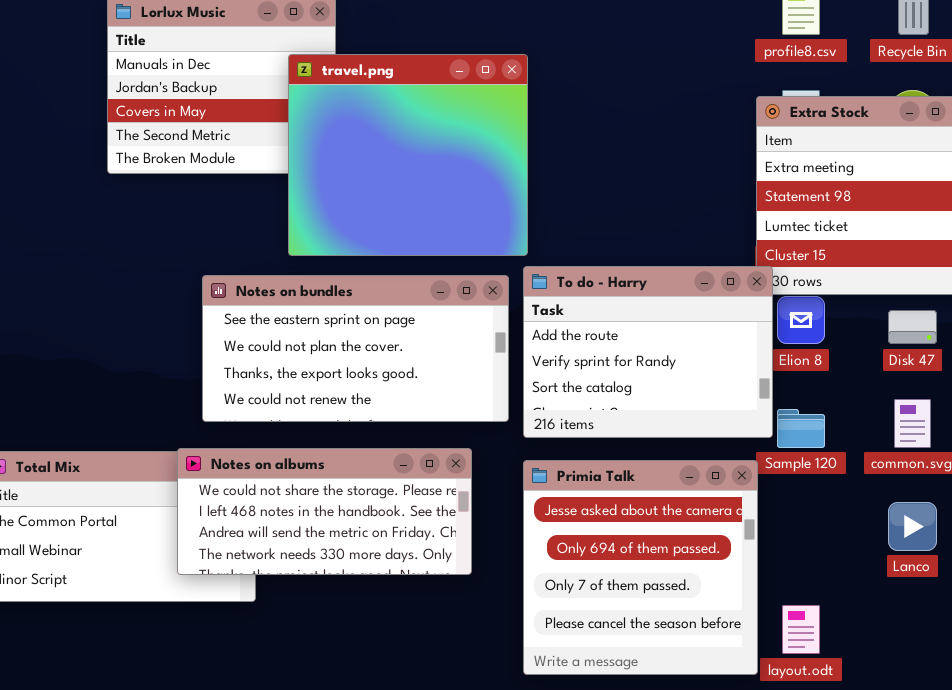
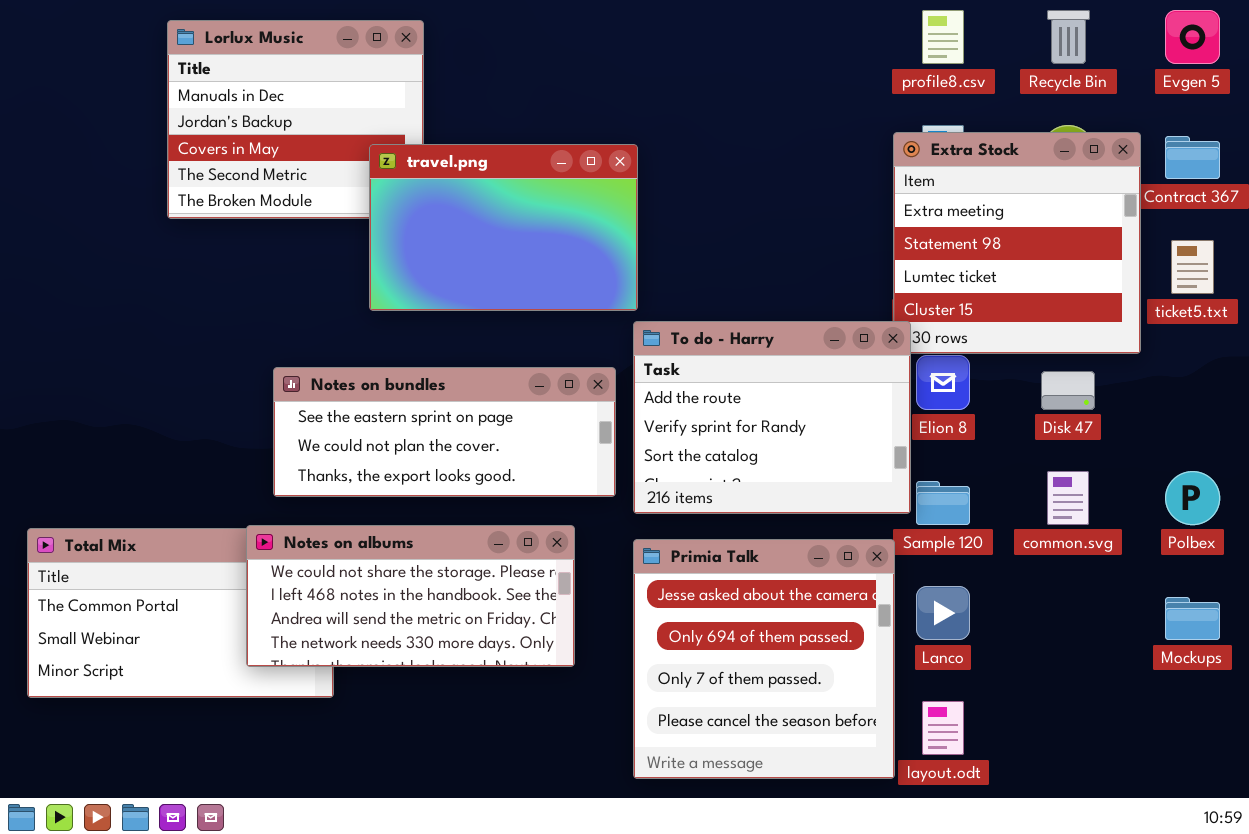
travel.png: [288,54,528,256] -> [369,144,638,311], resized
Notes on bundles: [202,275,509,422] -> [273,367,616,497], resized
Lanco: [888,502,937,551] -> [916,586,970,640], moved

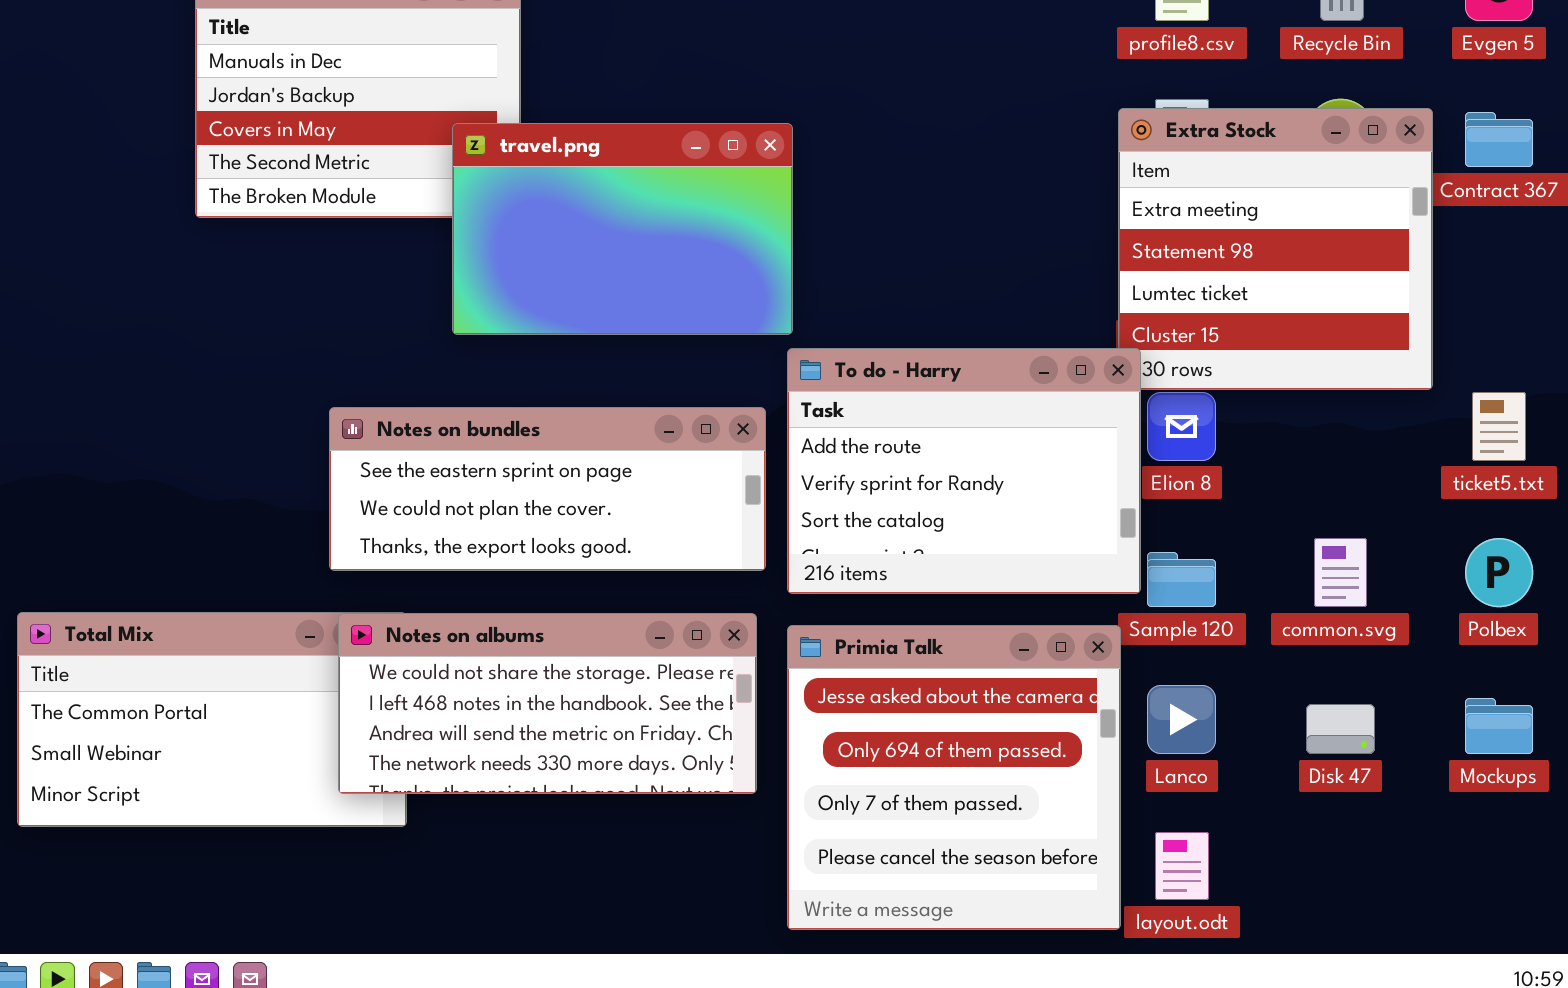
ticket5.txt: [1171,240,1214,294] -> [1472,392,1526,461], moved
Disk 47: [1041,371,1095,410] -> [1306,704,1375,754], moved
Notes on albums: [246,525,575,667] -> [338,613,757,794], moved

